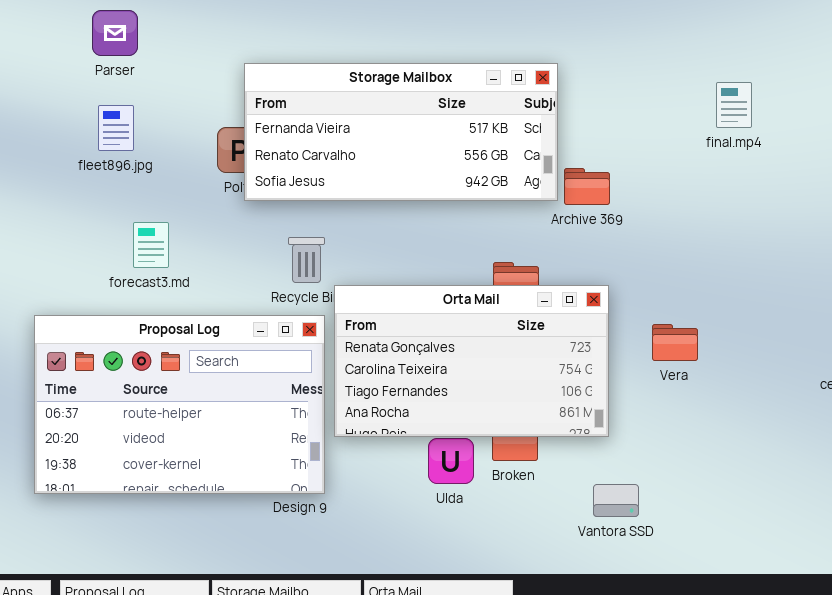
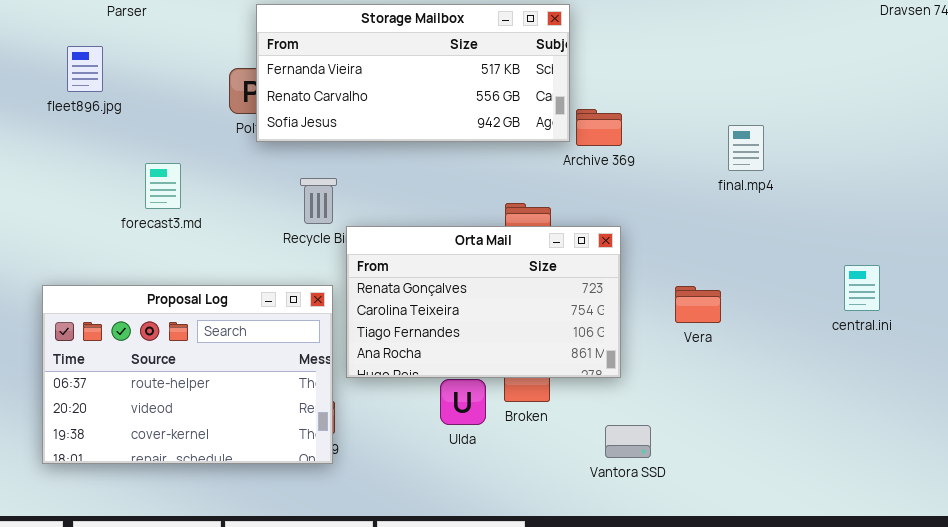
final.mp4: [716,82,752,128] -> [728,125,764,171], moved
fleet896.jpg: [98,105,134,151] -> [67,46,103,92], moved
Proposal Log: [34,315,325,494] -> [42,285,333,464], moved
Vera: [652,324,698,361] -> [675,286,721,323], moved

